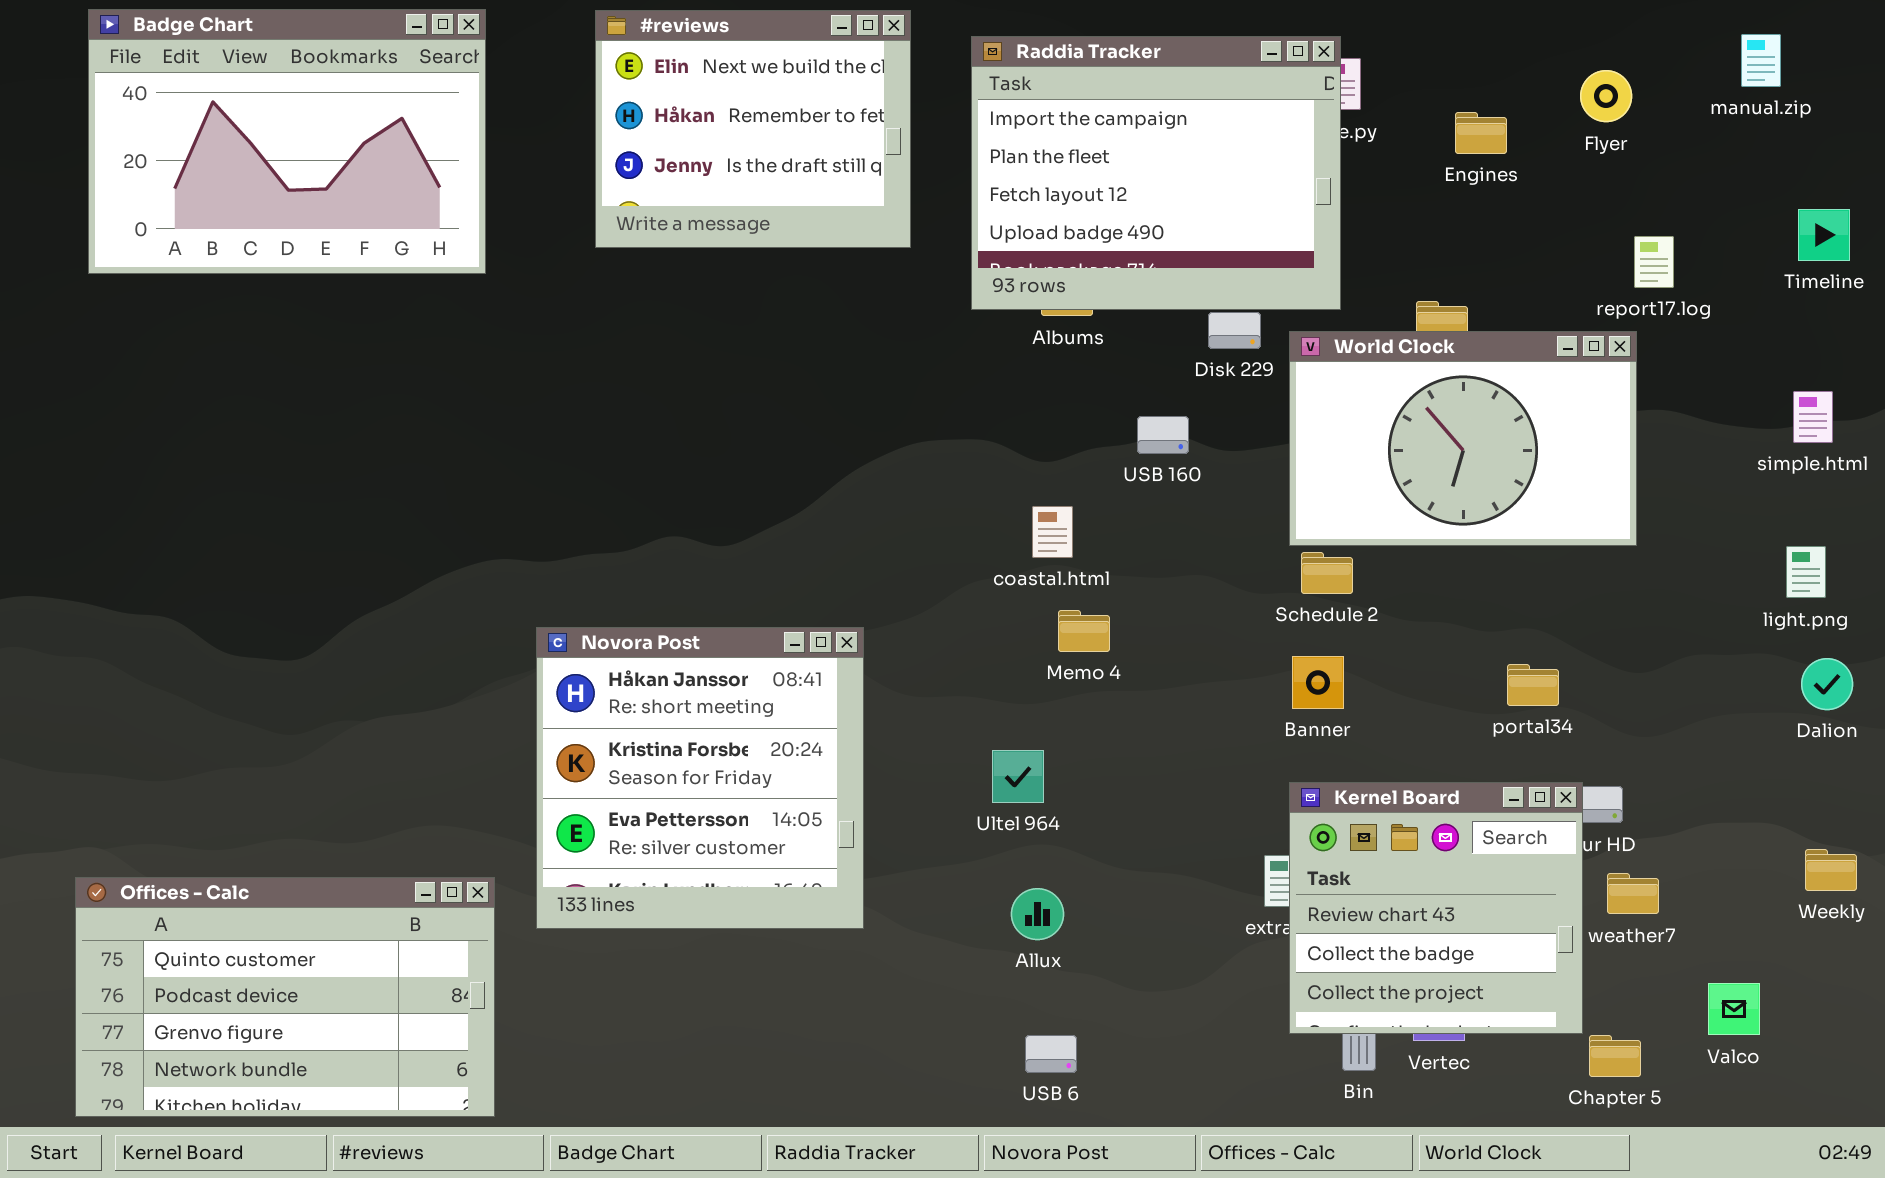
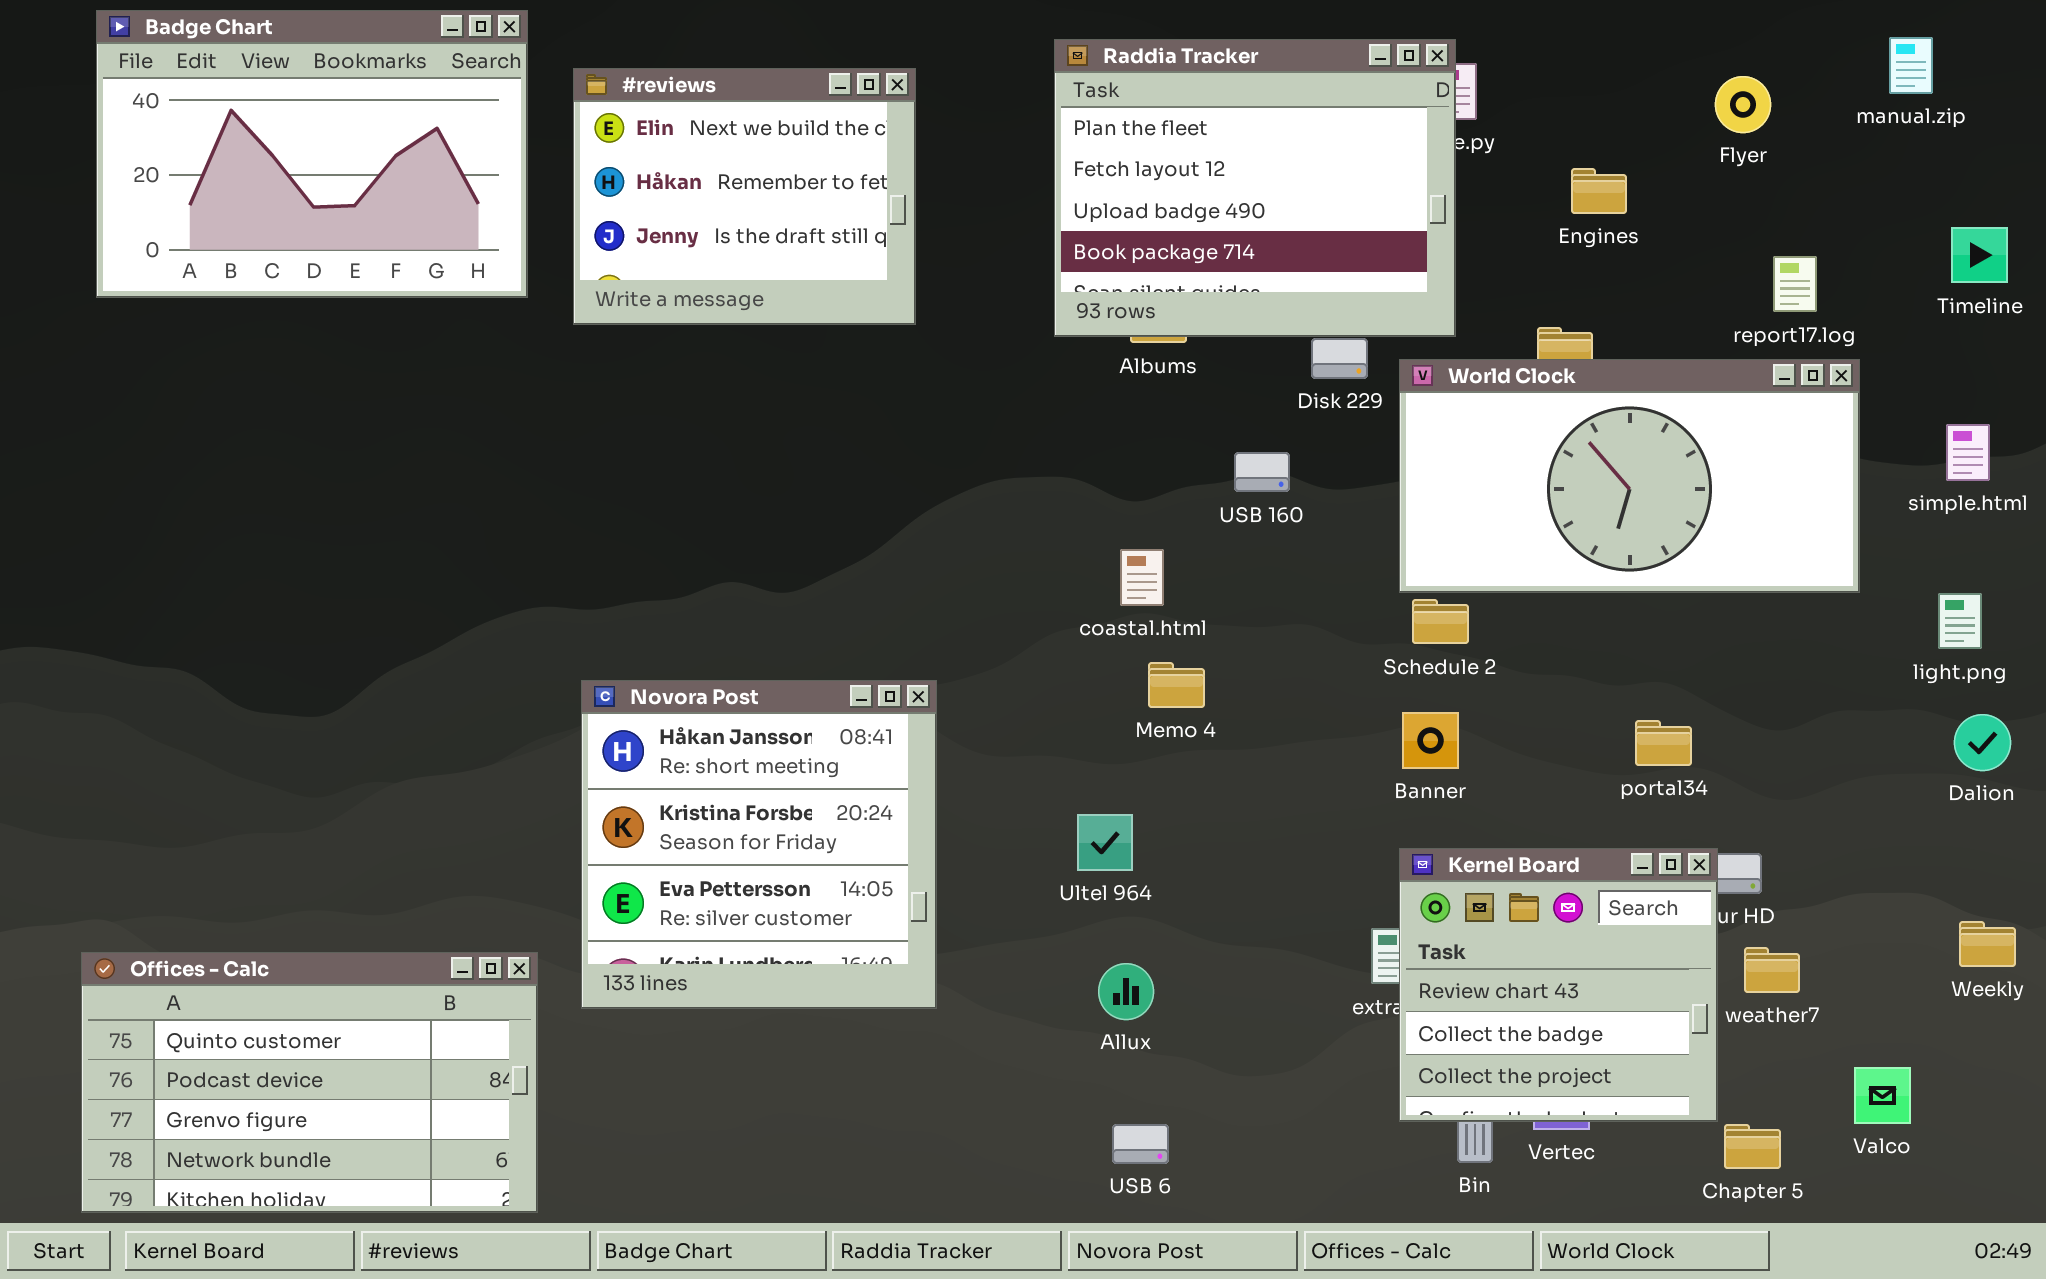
#reviews: [595,10,911,248] -> [573,68,916,325], moved
Raddia Tracker: [971,36,1341,310] -> [1054,39,1456,337], scrolled down 1 row
Engines: [1455,112,1507,154] -> [1571,168,1627,214], moved
World Clock: [1289,331,1637,546] -> [1399,359,1860,593], resized

